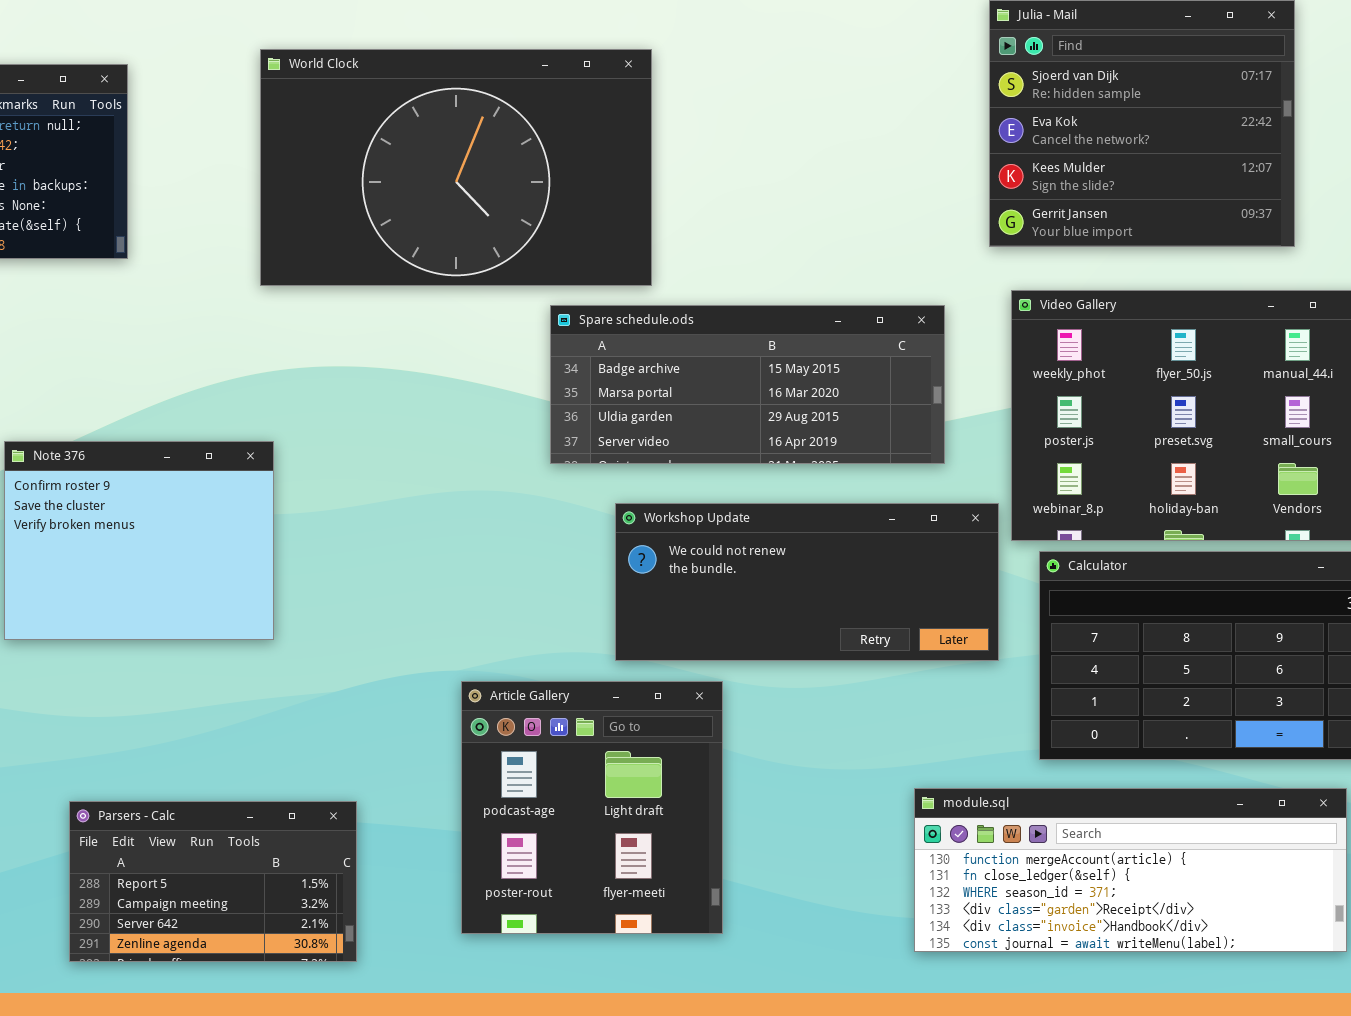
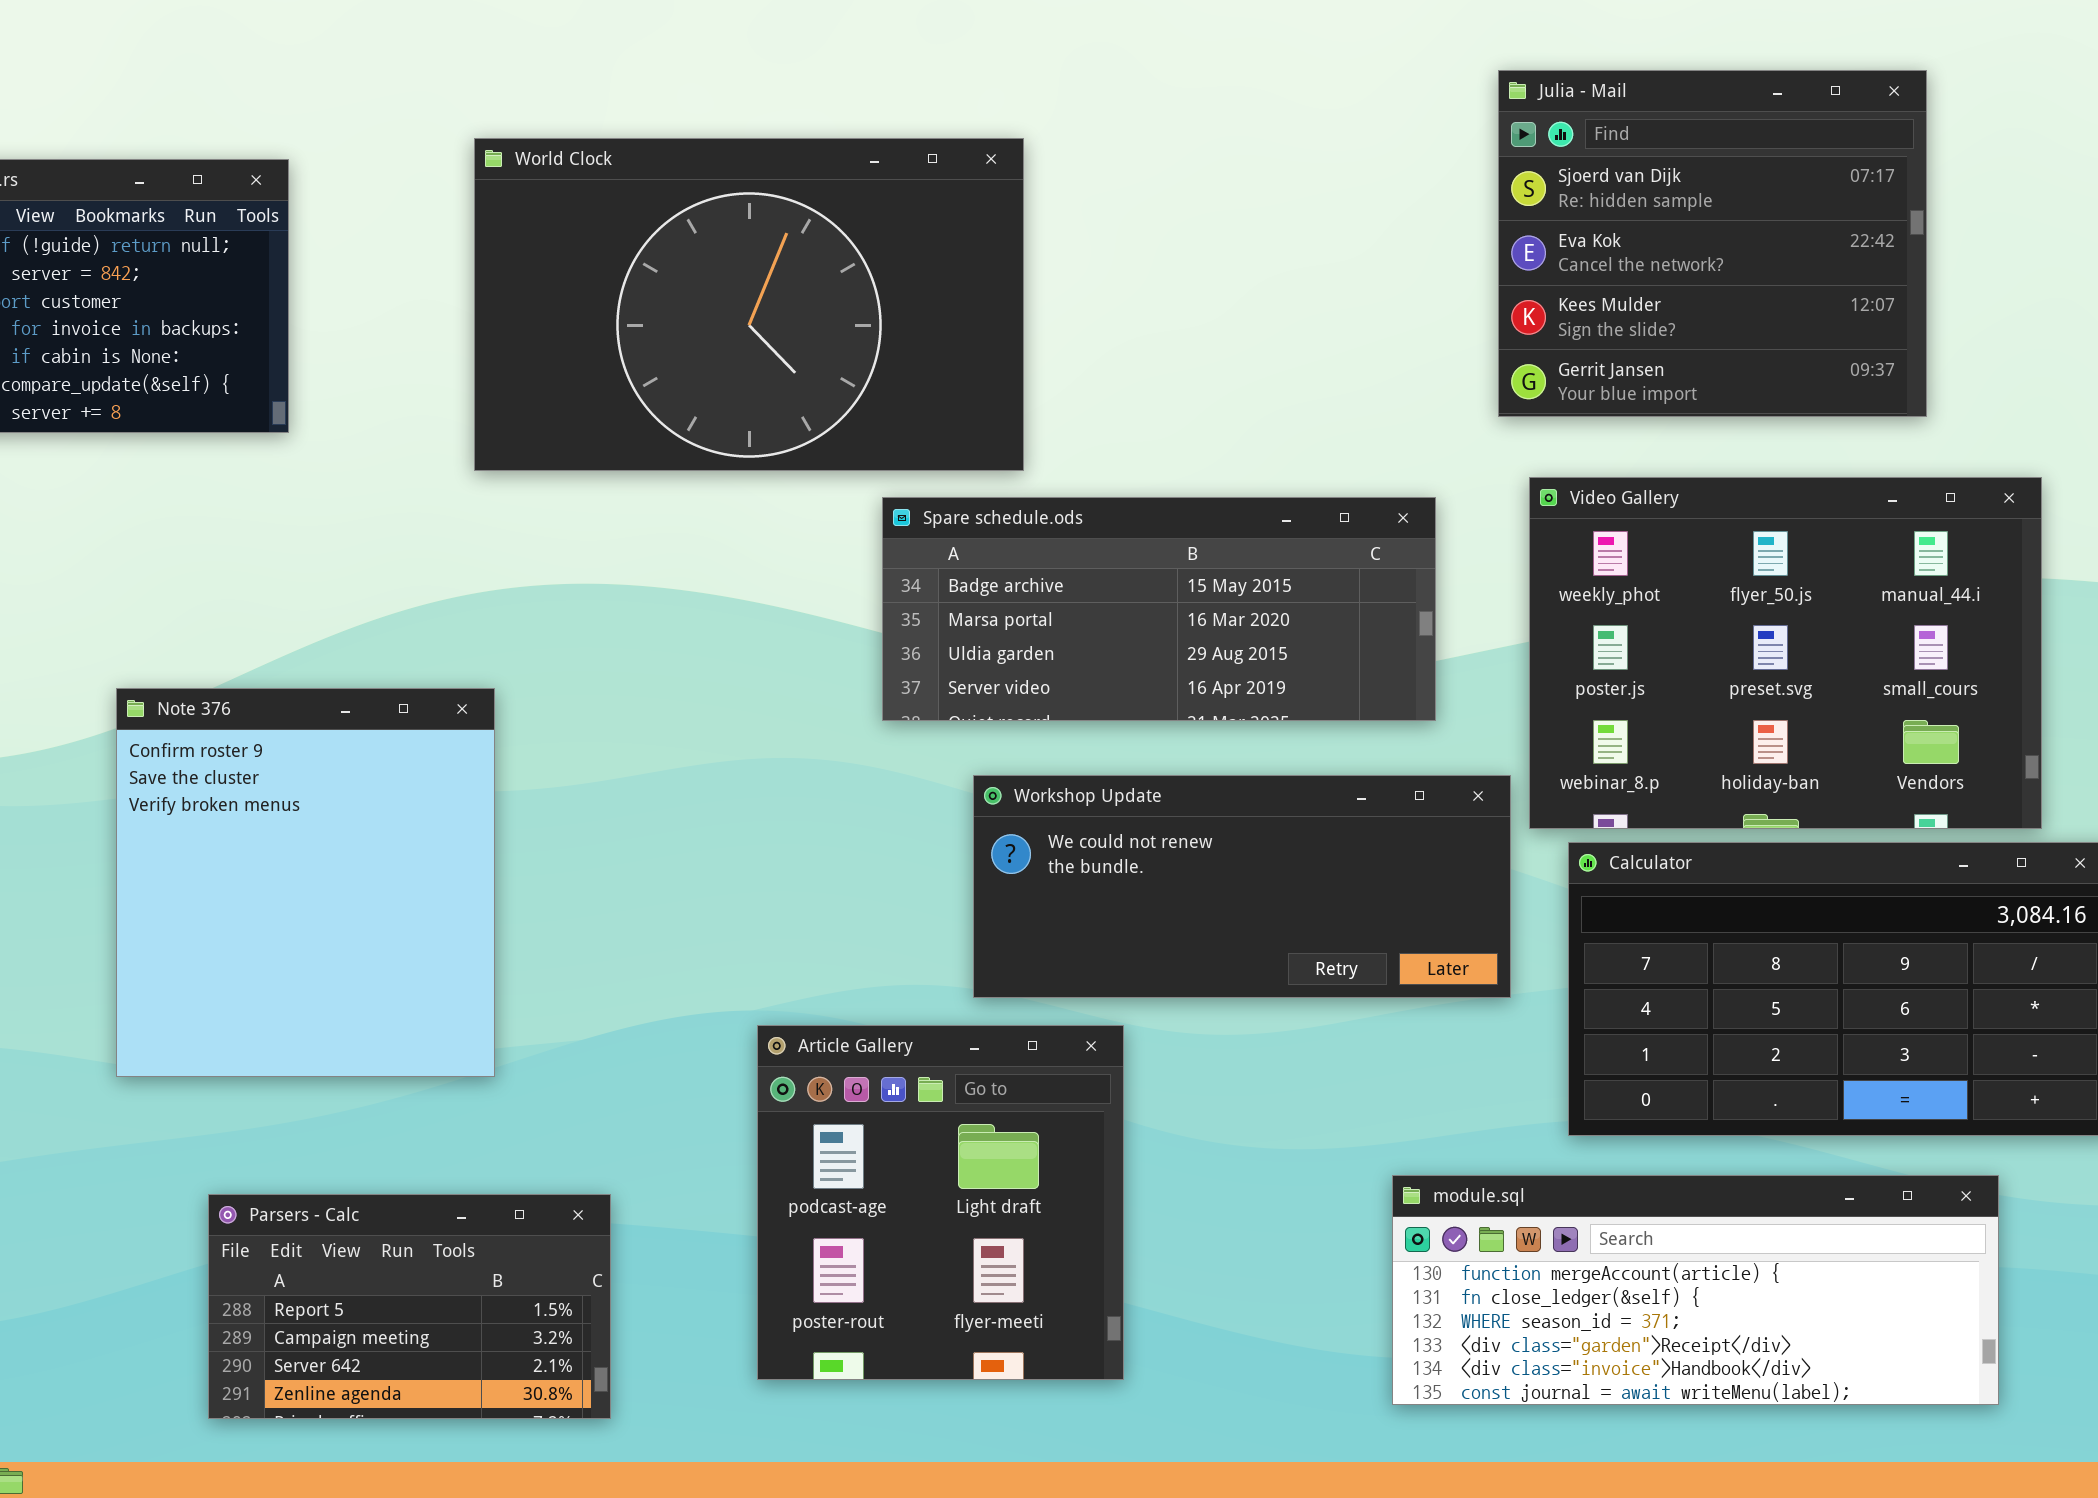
Note 376: [4,441,274,640] -> [116,688,495,1077], resized

